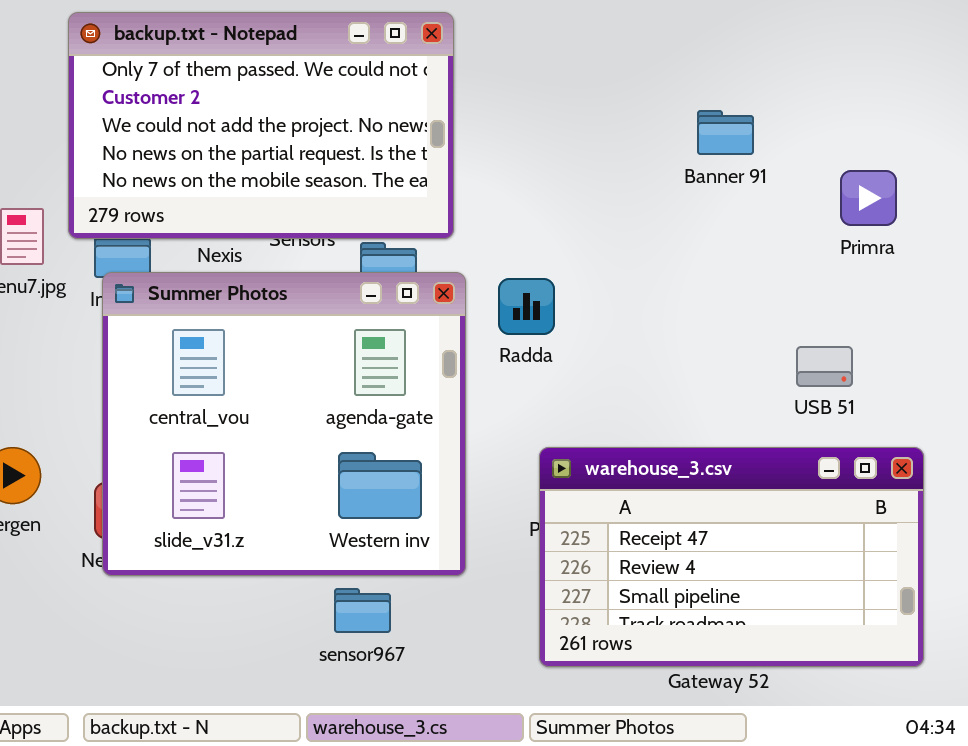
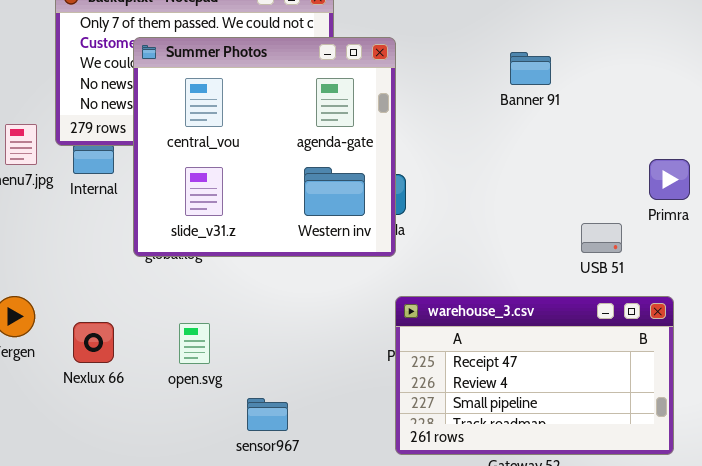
Primra: [840,170,897,226] -> [649,159,690,200], moved
Summer Photos: [102,272,466,576] -> [133,37,396,257], moved

